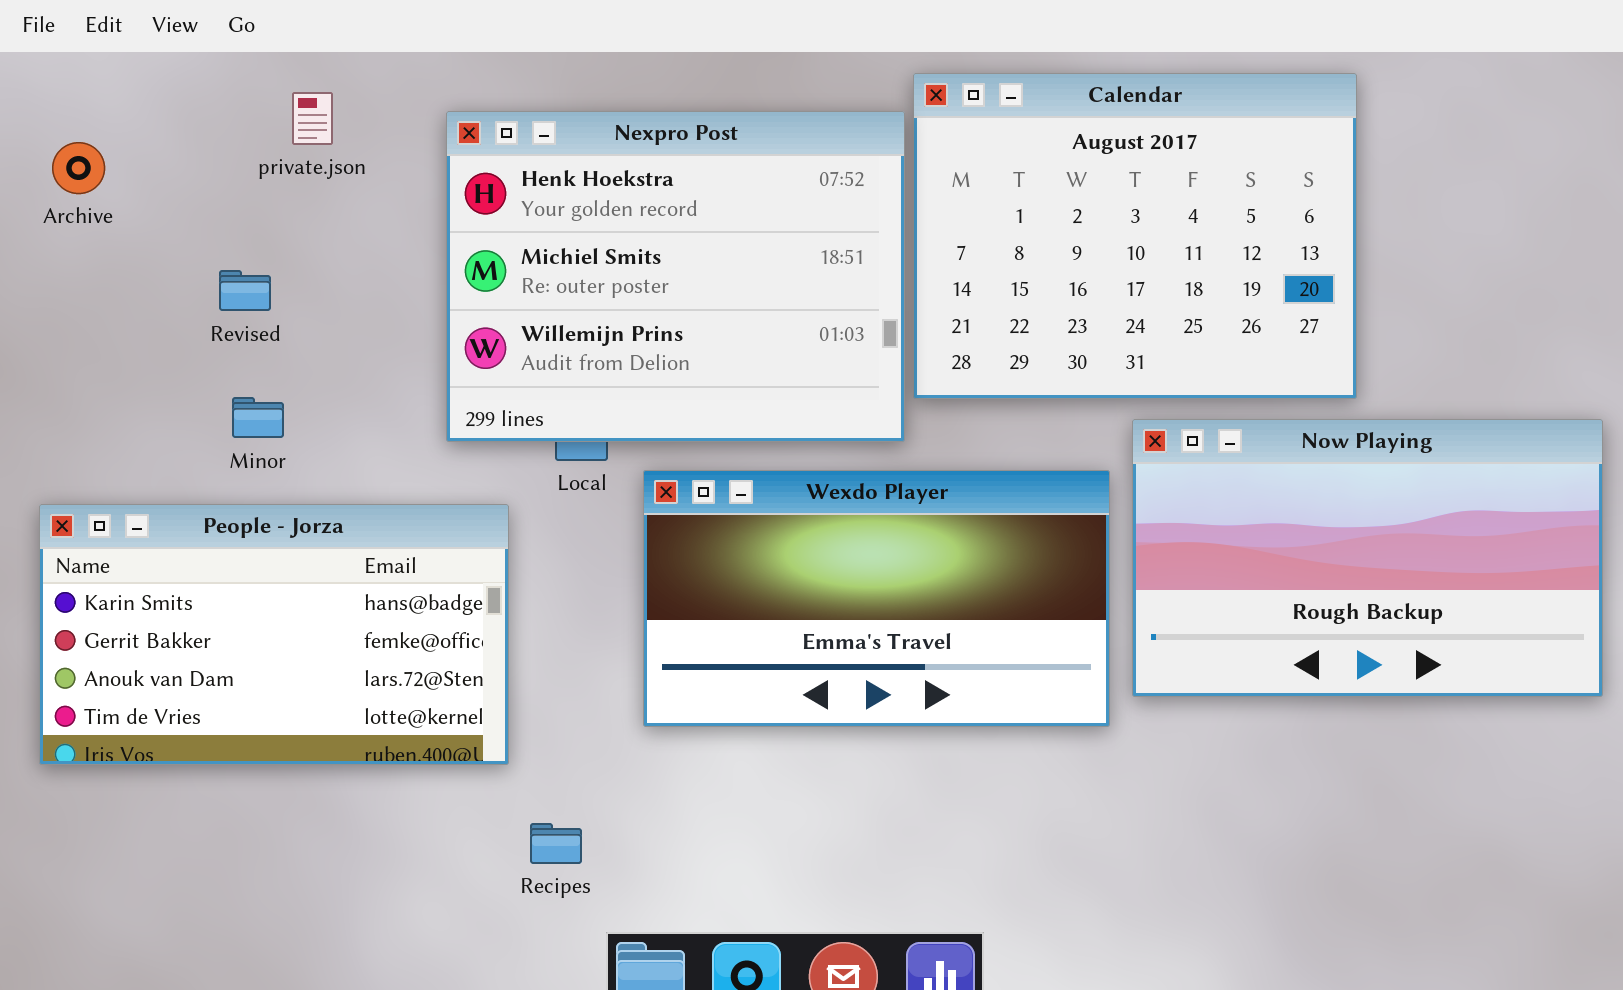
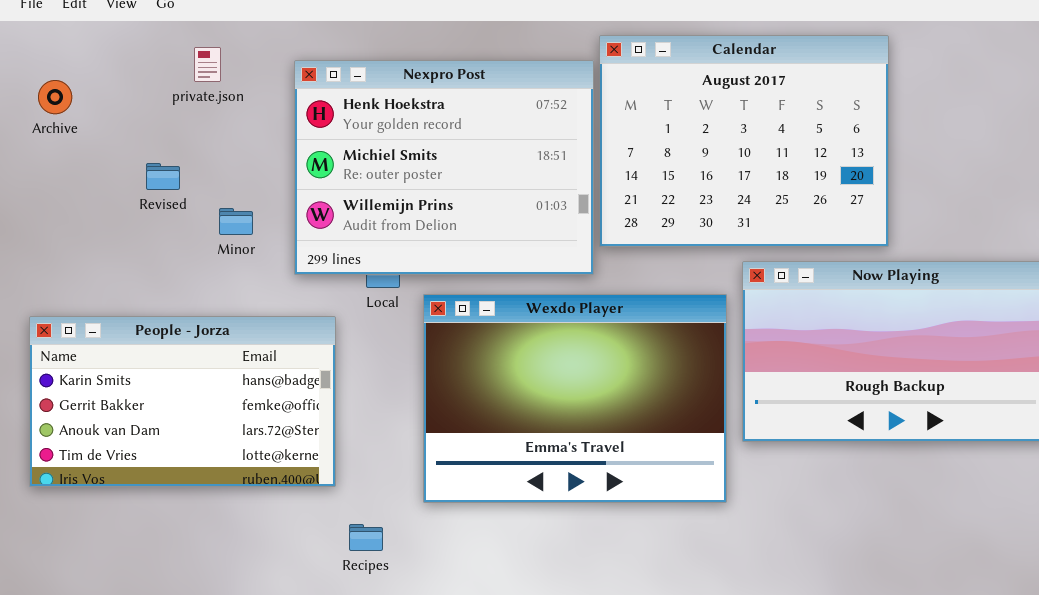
Minor: [232,397,284,438] -> [219,208,253,235], moved
Wexdo Player: [643,470,1110,727] -> [423,294,727,503], resized

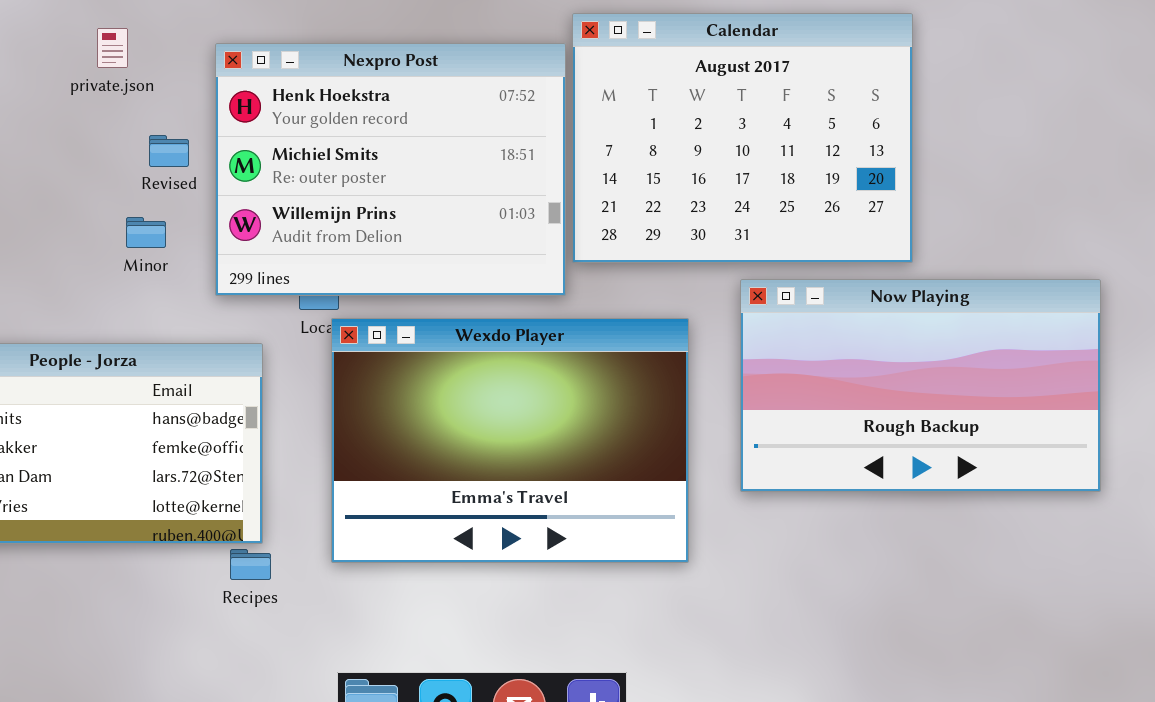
Revised: [146,163,180,190] -> [149,135,189,167], moved
Wexdo Player: [423,294,727,503] -> [331,318,689,563], moved
Recipes: [349,524,383,551] -> [230,549,271,580], moved

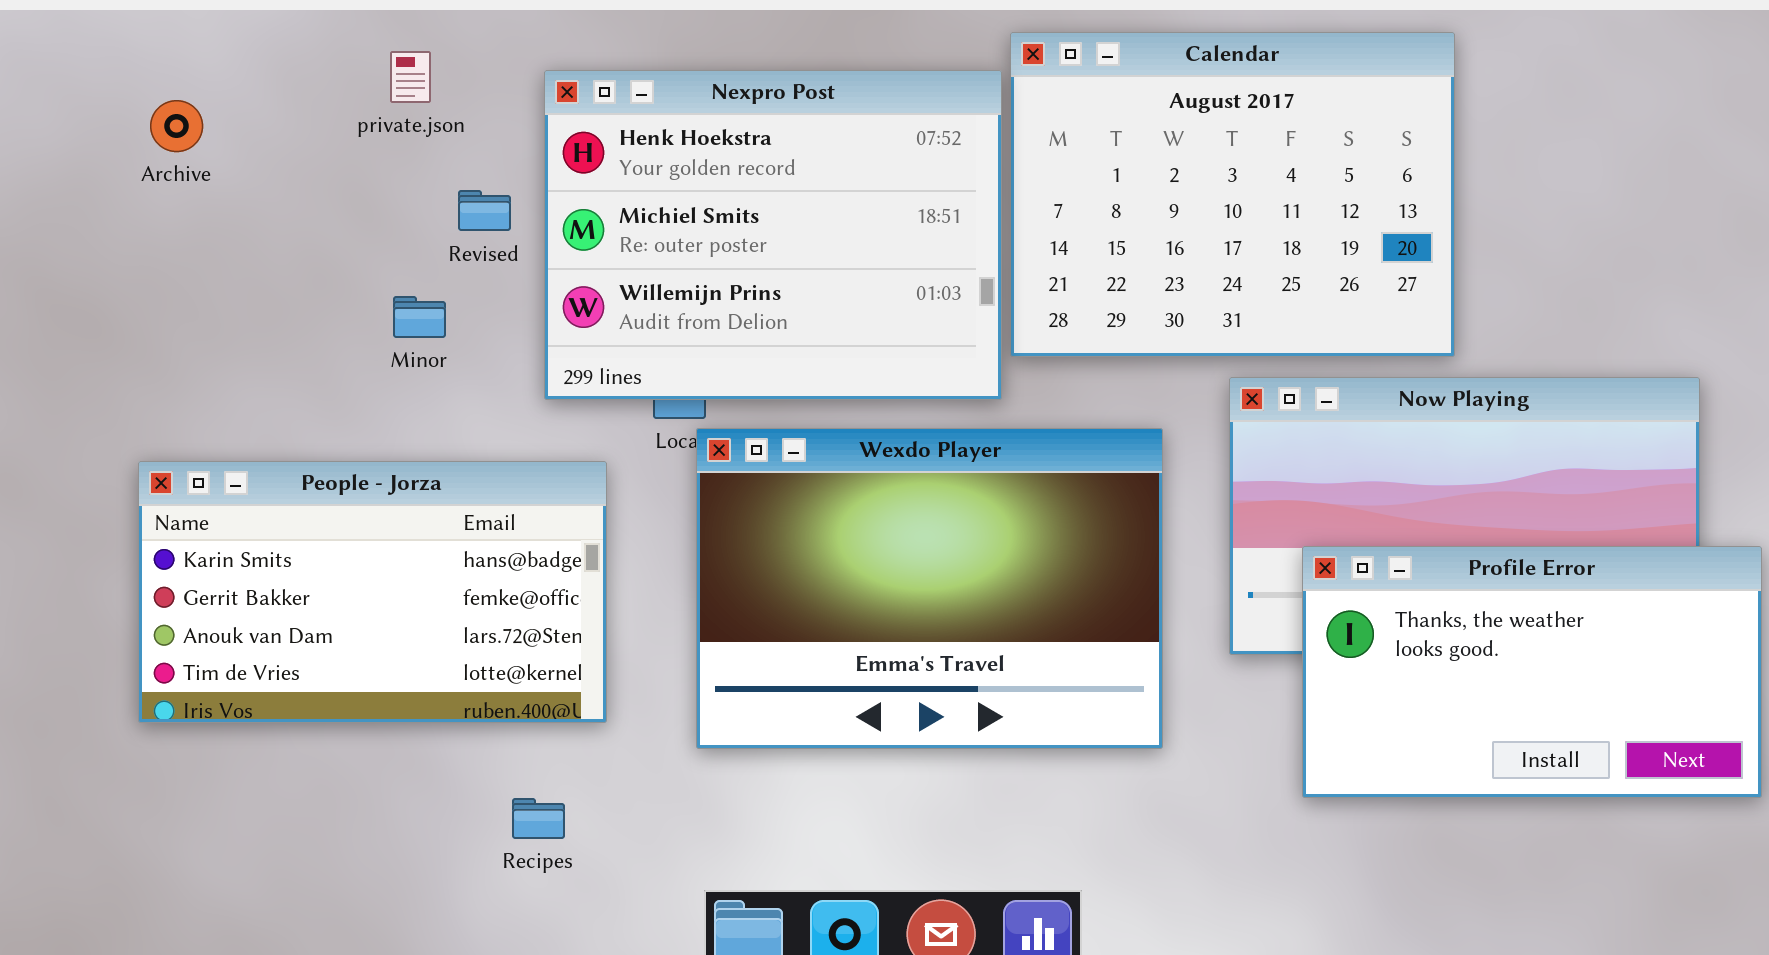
Minor: [126,217,166,248] -> [393,296,446,338], moved
Profile Error: none -> [1302,546,1762,798], opened
Recipes: [230,549,271,580] -> [512,798,565,839], moved

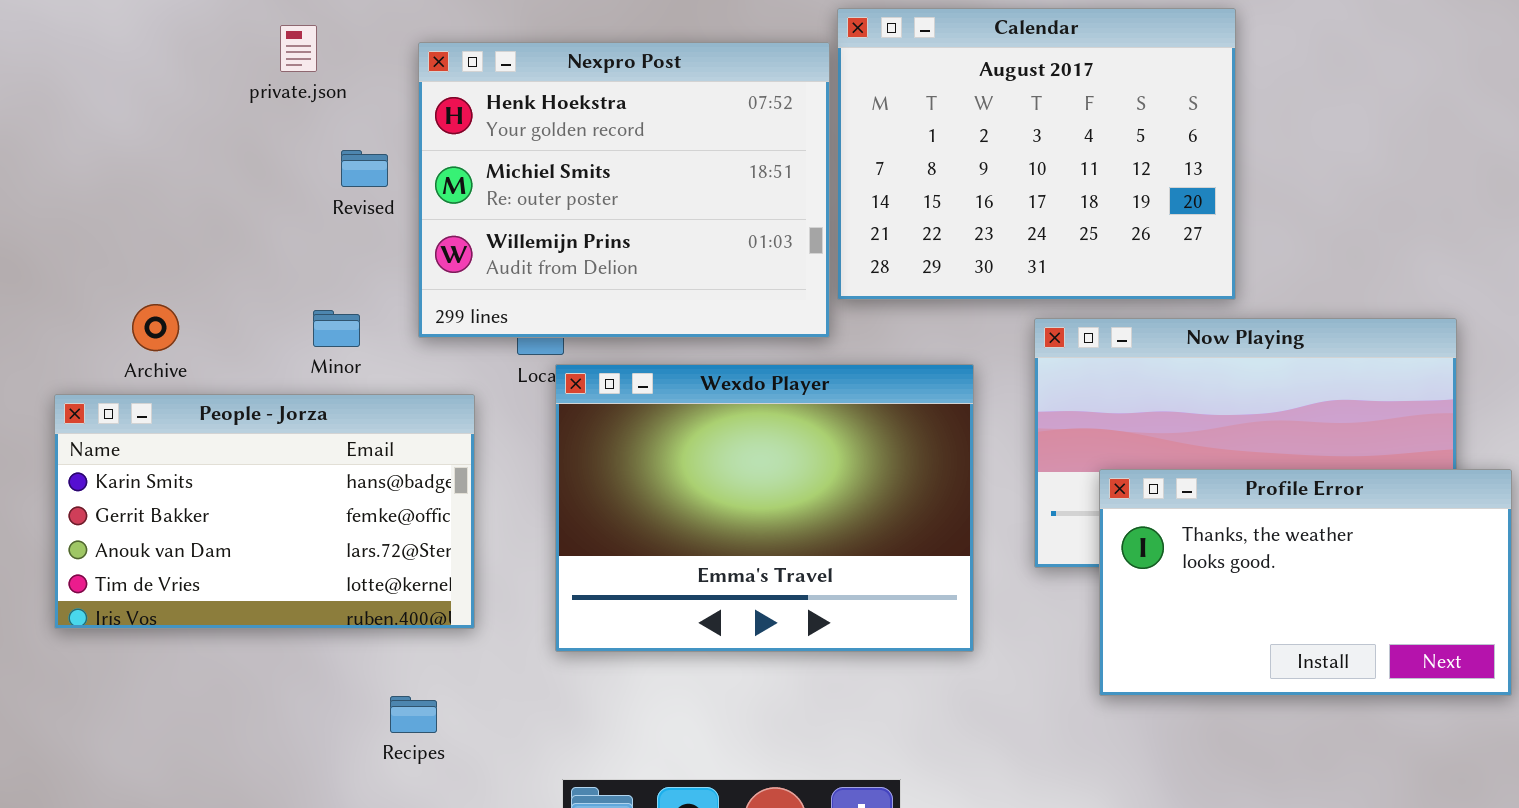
Archive: [150,100,203,152] -> [132,304,179,351], moved
Minor: [393,296,446,338] -> [313,310,360,347], moved

